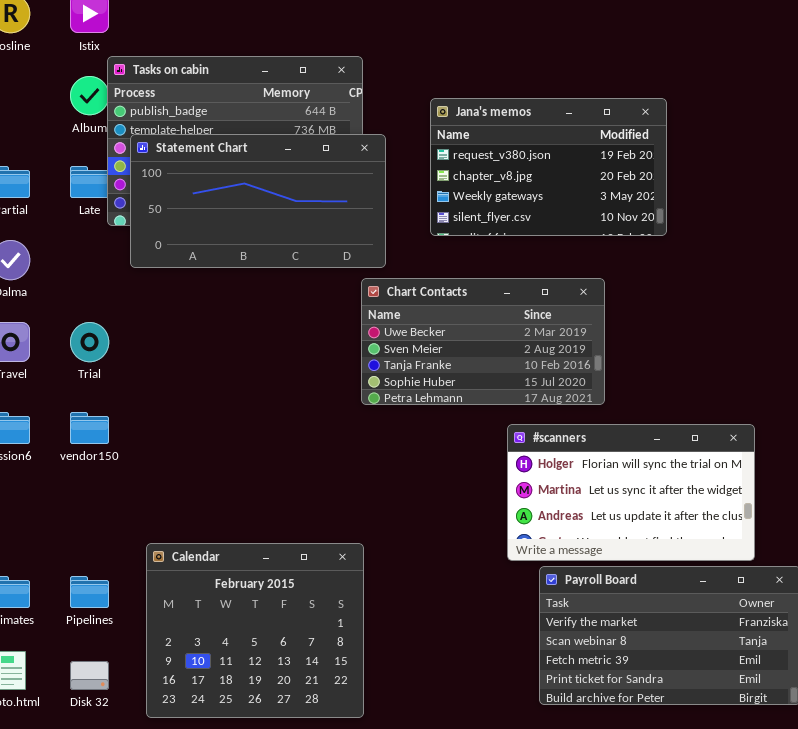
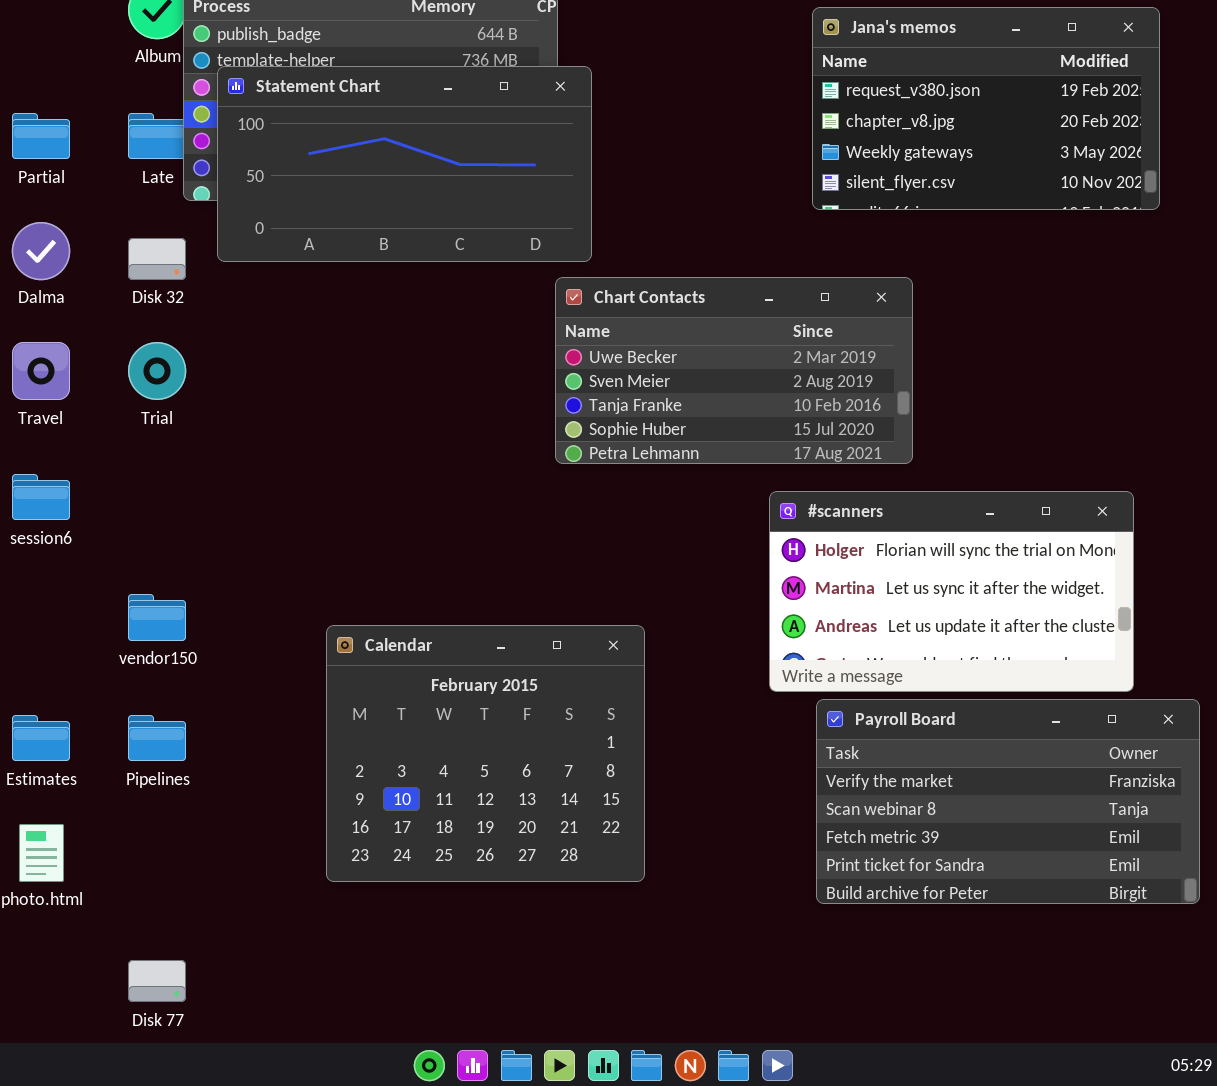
Jana's memos: [430,98,667,236] -> [812,7,1160,210], moved
vendor150: [70,412,109,444] -> [128,594,186,641], moved
Calendar: [146,543,364,718] -> [326,625,645,882], moved
Disk 32: [70,661,109,690] -> [128,238,186,280], moved

